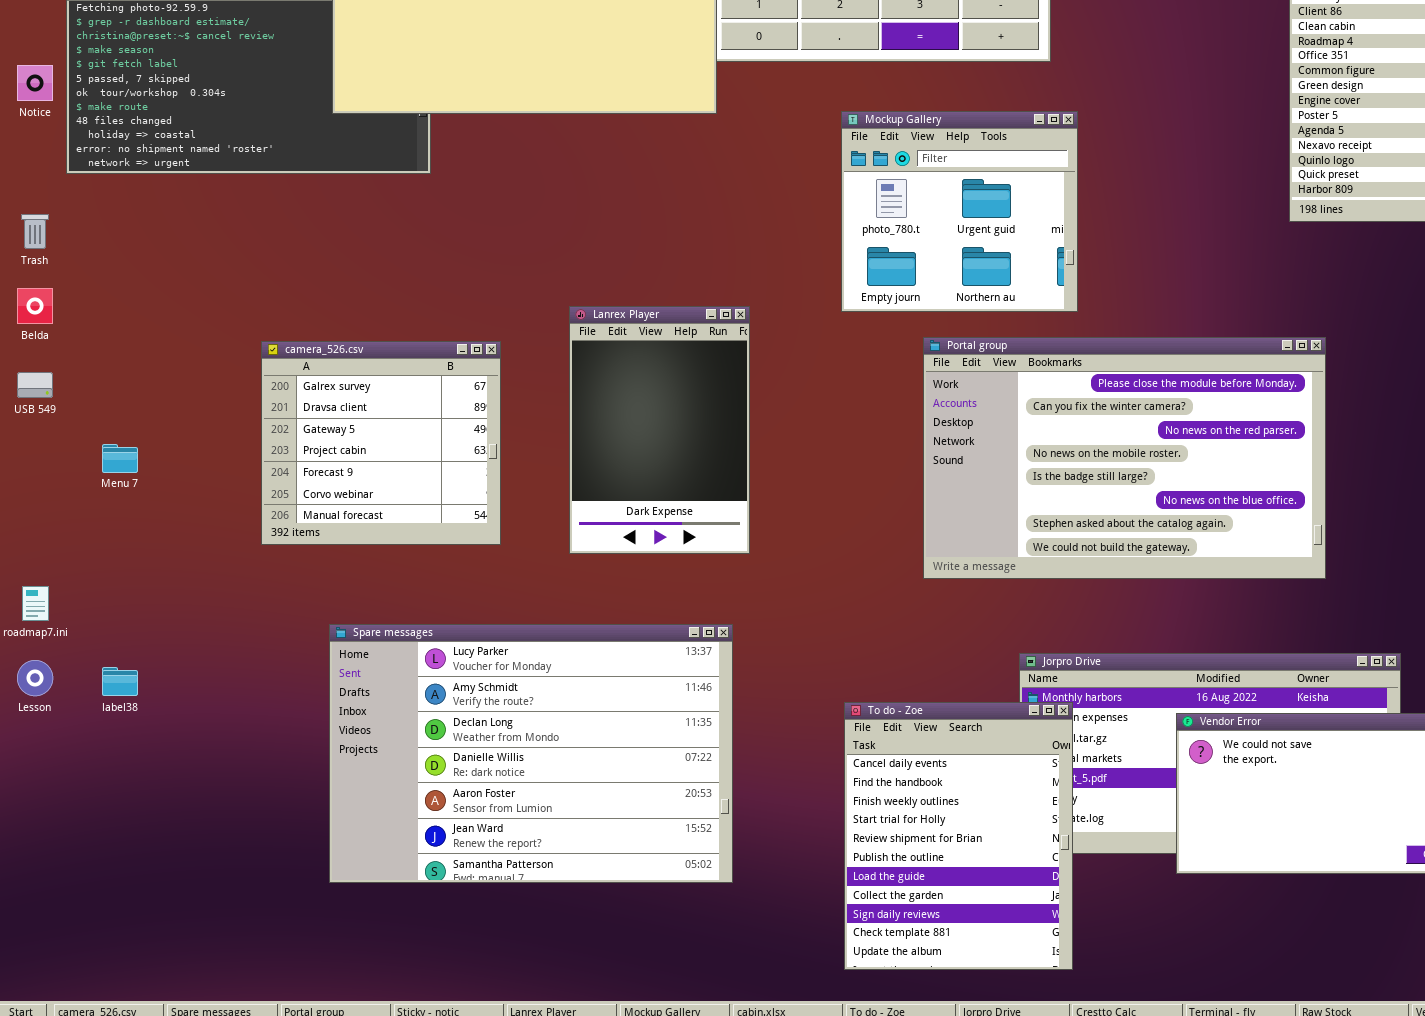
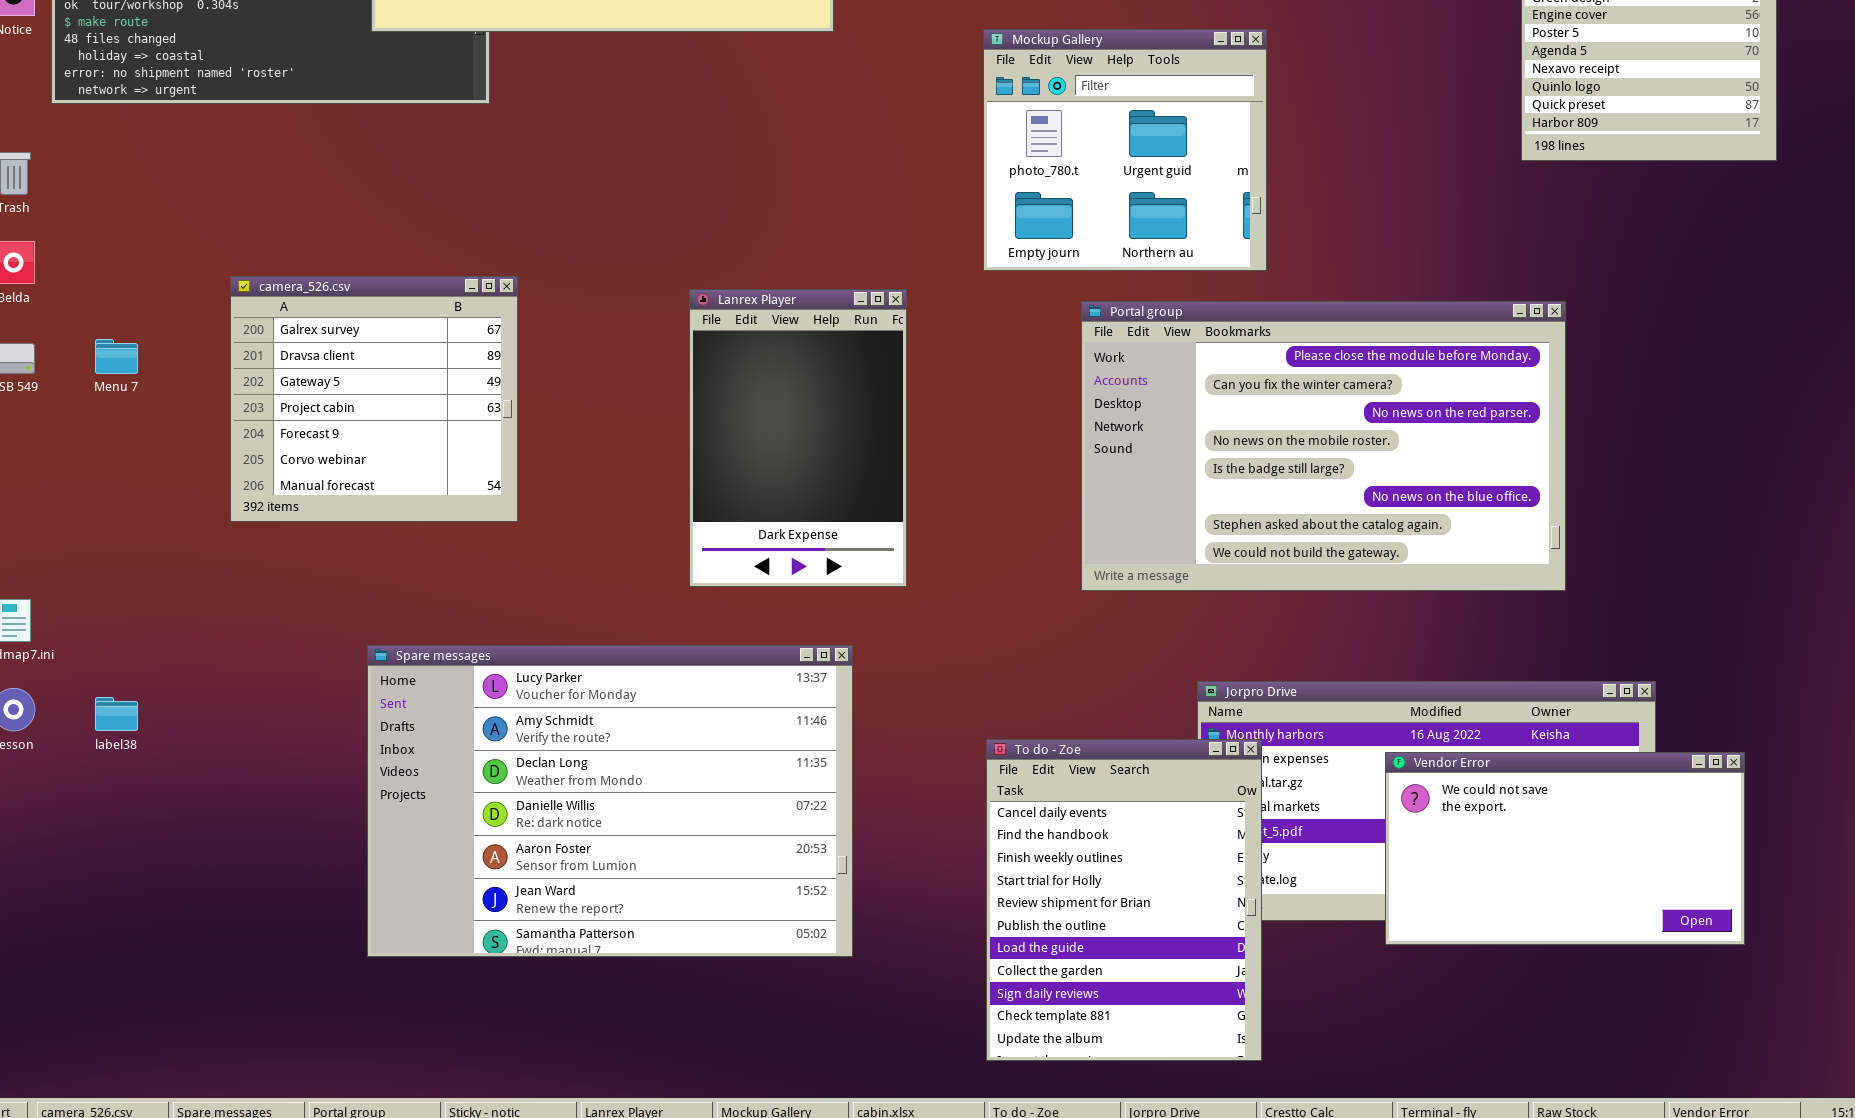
Lanrex Player: [569,306,750,554] -> [689,289,907,587], moved
camera_526.csv: [261,341,501,545] -> [230,276,518,522], moved
Menu 7: [102,444,138,473] -> [95,339,138,374], moved

